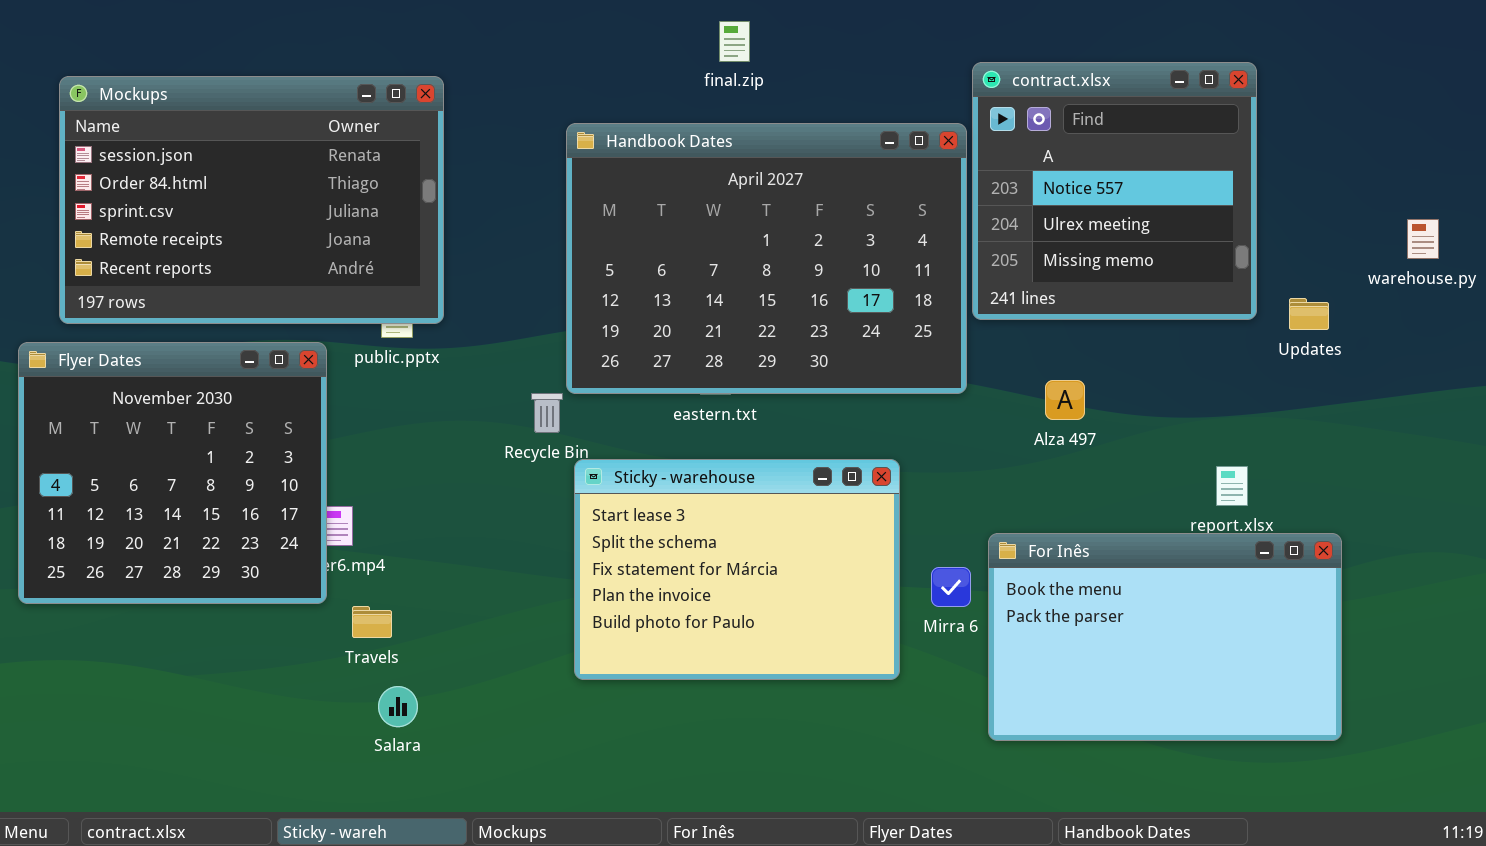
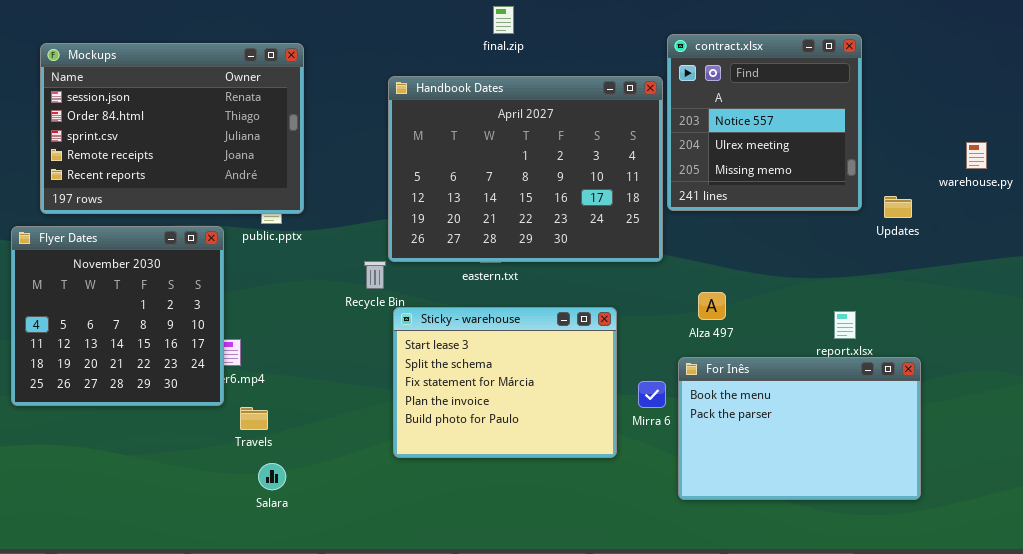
Alza 497: [1045,380,1085,420] -> [698,292,726,320], moved

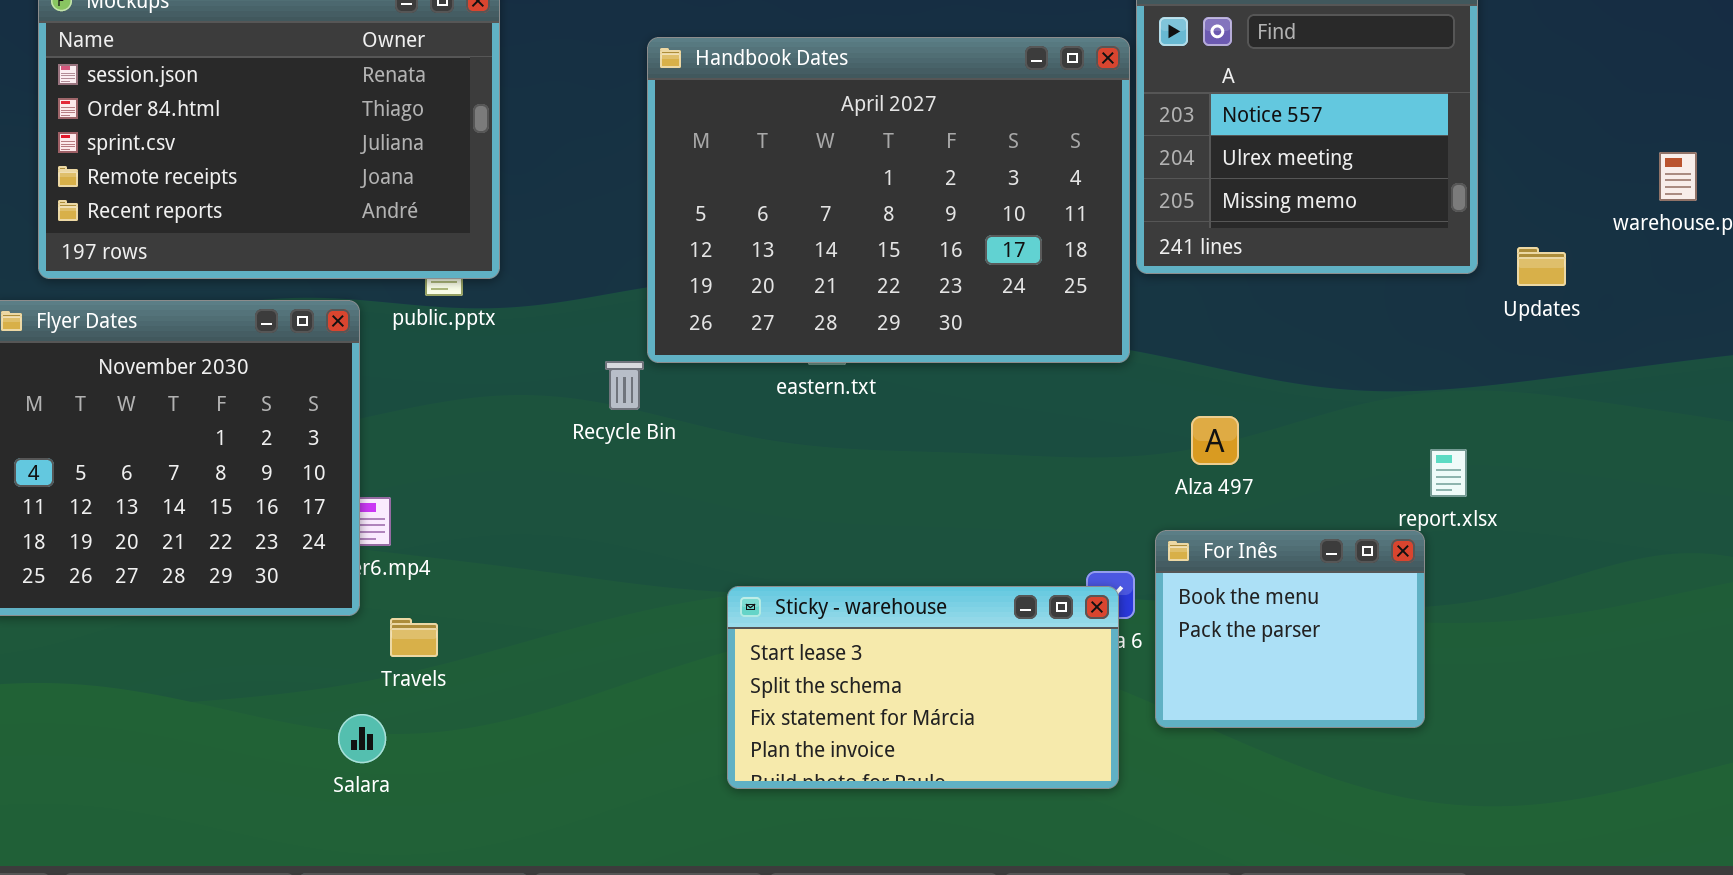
Sticky - warehouse: [393,307,617,458] -> [727,586,1119,789], moved, resized
For Inês: [678,357,921,500] -> [1155,530,1425,728], resized
Salara: [258,463,286,490] -> [338,714,386,763], moved

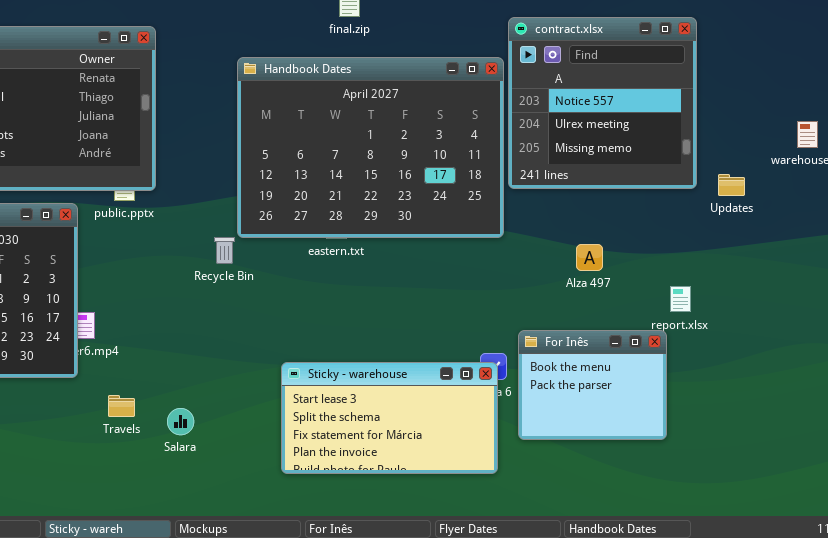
Alza 497: [1191,416,1239,465] -> [576,244,603,271], moved
Travels: [390,618,438,657] -> [108,395,135,417], moved
Salara: [338,714,386,763] -> [167,408,194,435], moved

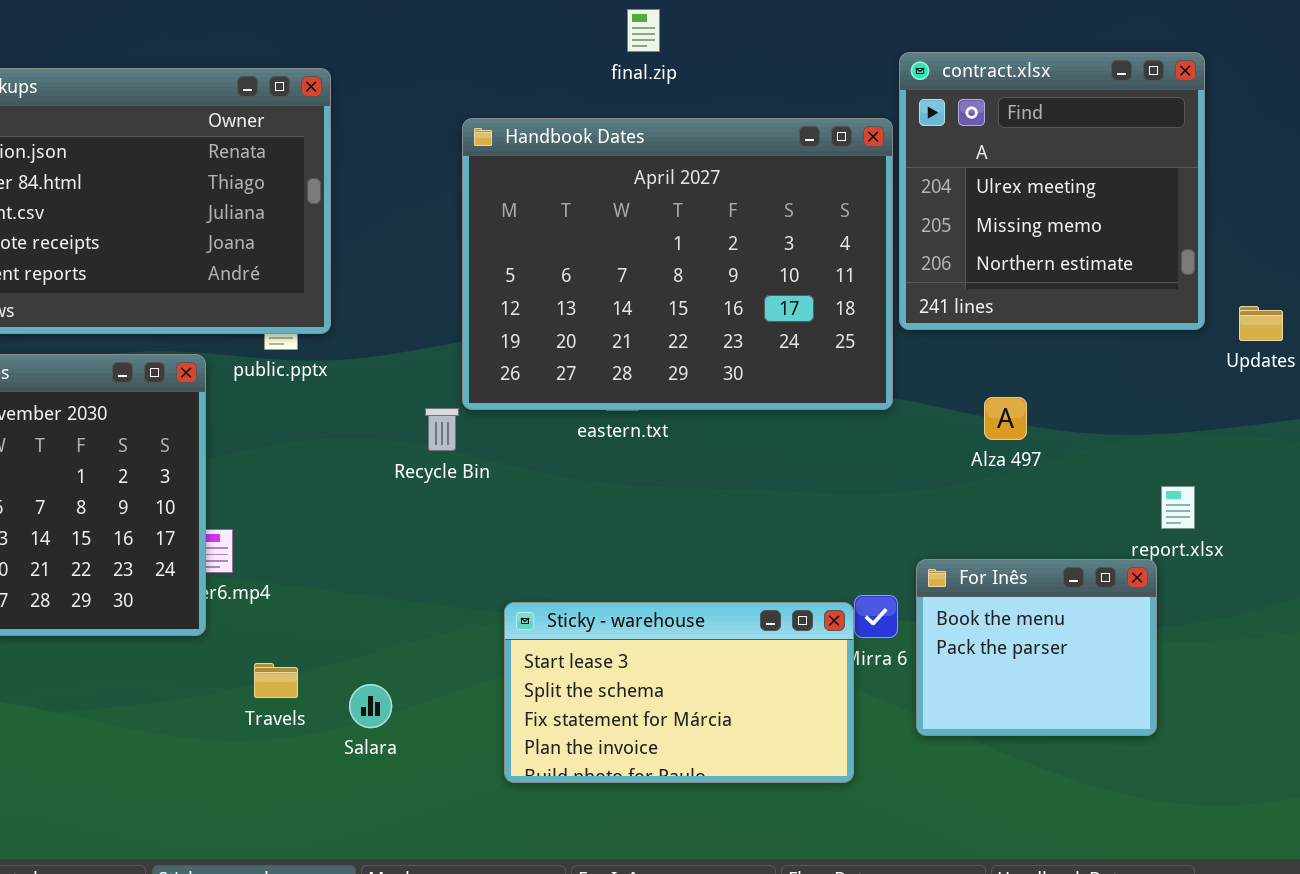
contract.xlsx: [508,17,697,189] -> [899,52,1205,330], scrolled down 1 row
Alza 497: [576,244,603,271] -> [984,397,1027,440], moved
Sticky - warehouse: [281,362,498,474] -> [504,602,854,783], moved

